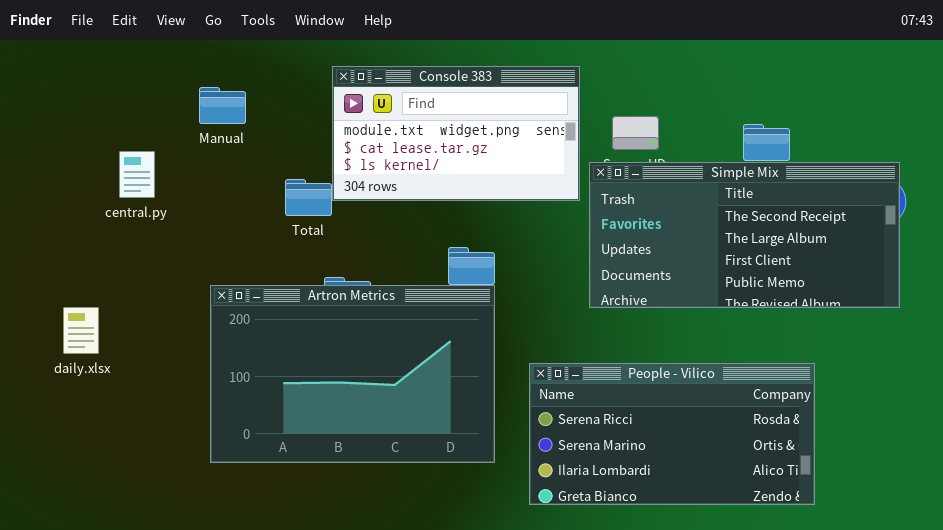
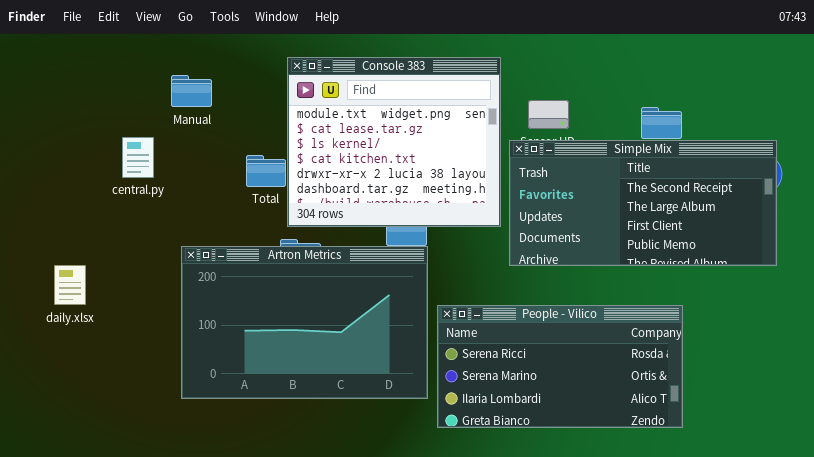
Console 383: [332,66,580,201] -> [287,57,501,227], resized
central.py: [119,151,155,198] -> [122,137,154,178], moved
People - Vilico: [529,363,815,505] -> [437,305,683,428], moved

